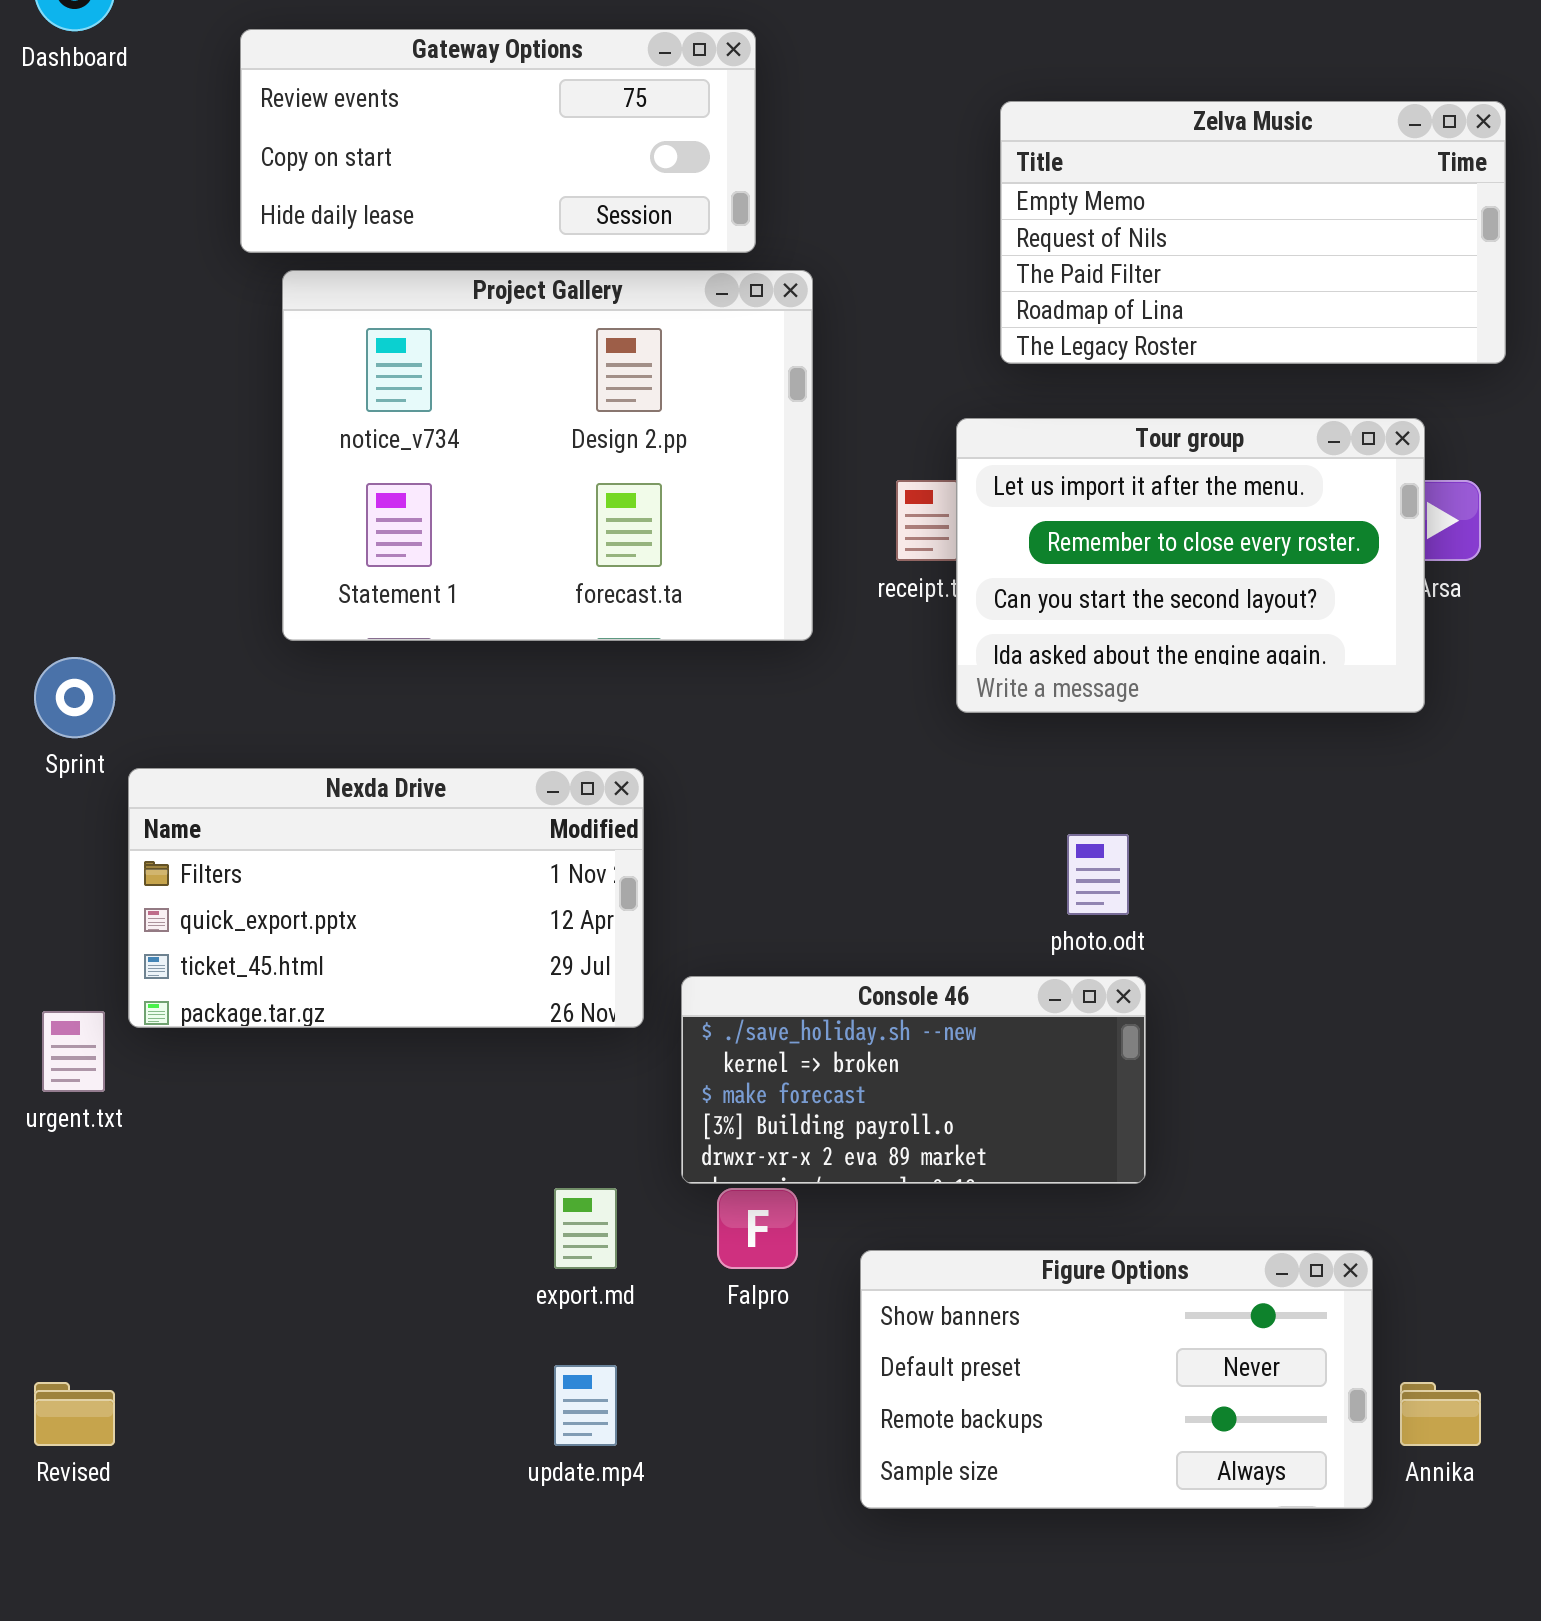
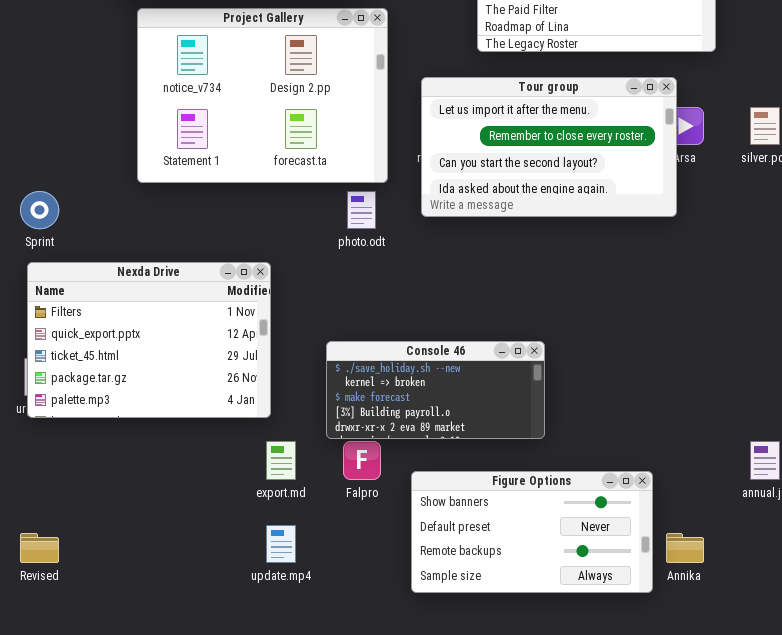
Tour group: [956,418,1425,713] -> [421,77,677,217], resized
Nexda Drive: [128,768,644,1028] -> [27,262,271,418], moved, resized
photo.odt: [1067,834,1129,915] -> [347,191,376,229], moved

